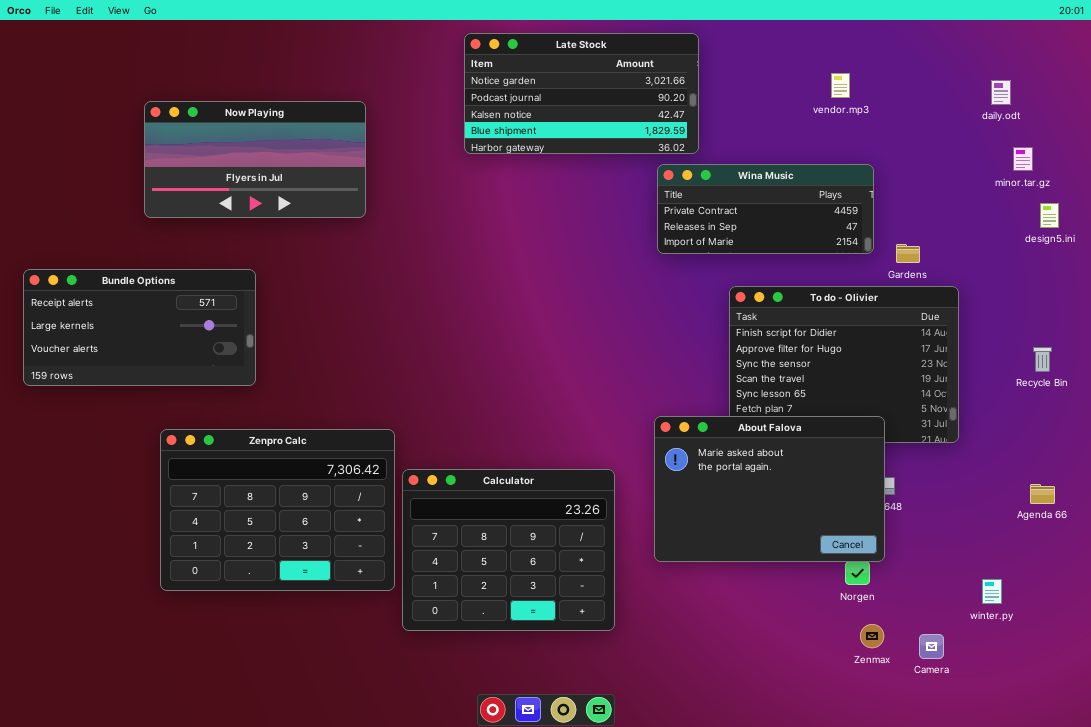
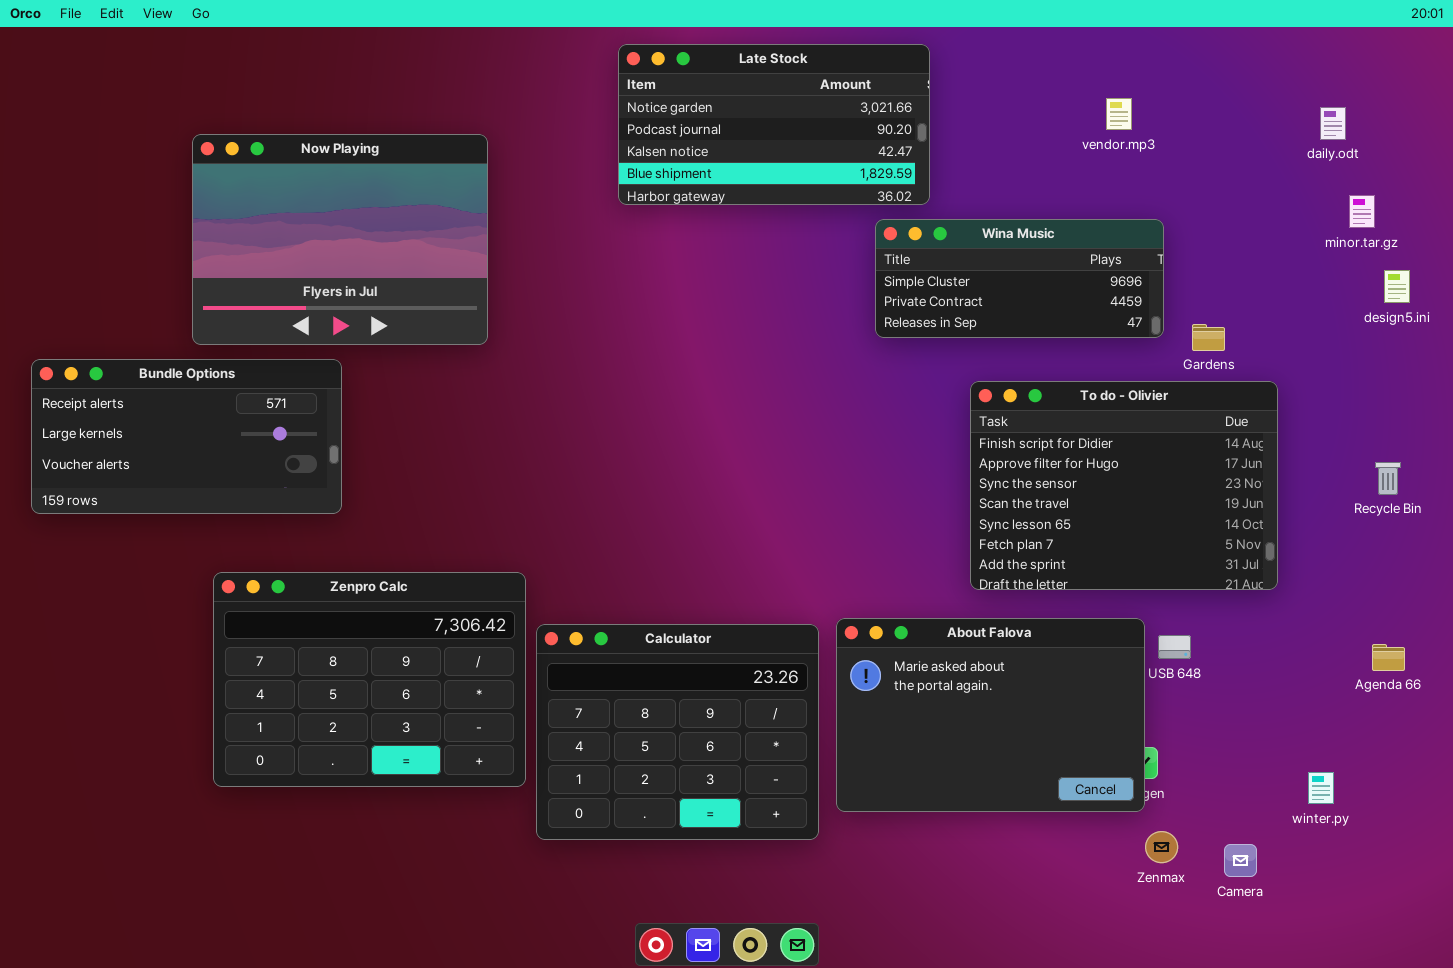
Now Playing: [144,101,366,218] -> [192,134,488,345], resized
Wina Music: [657,164,874,254] -> [875,219,1164,338], scrolled up 1 row
About Falova: [654,416,885,562] -> [836,618,1145,812], moved

